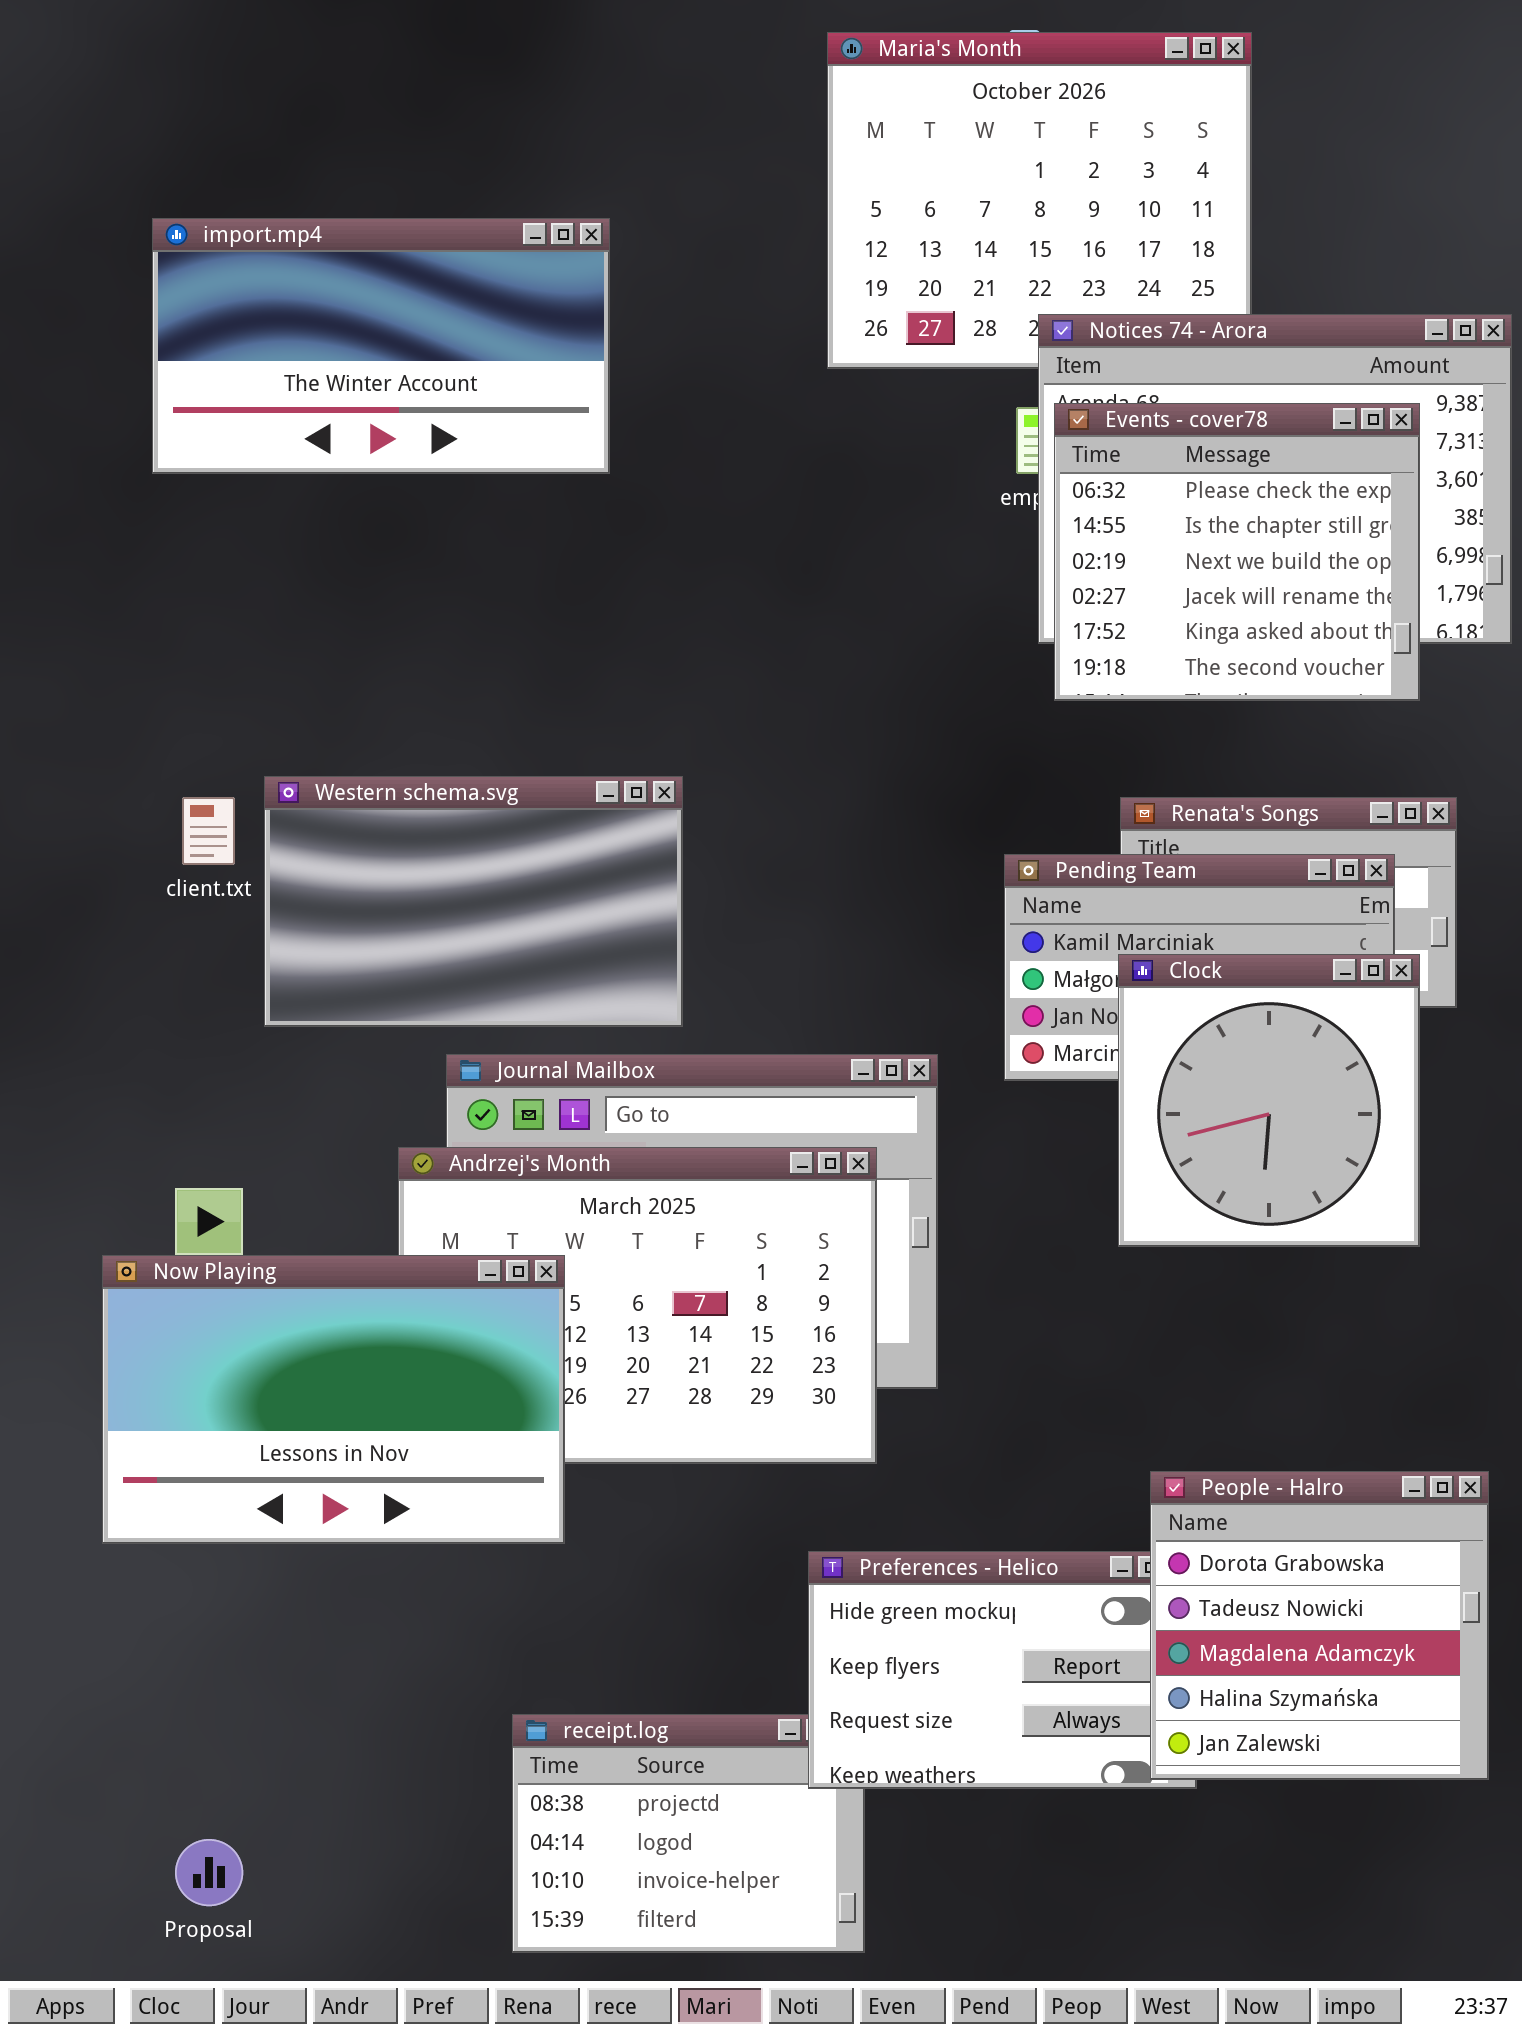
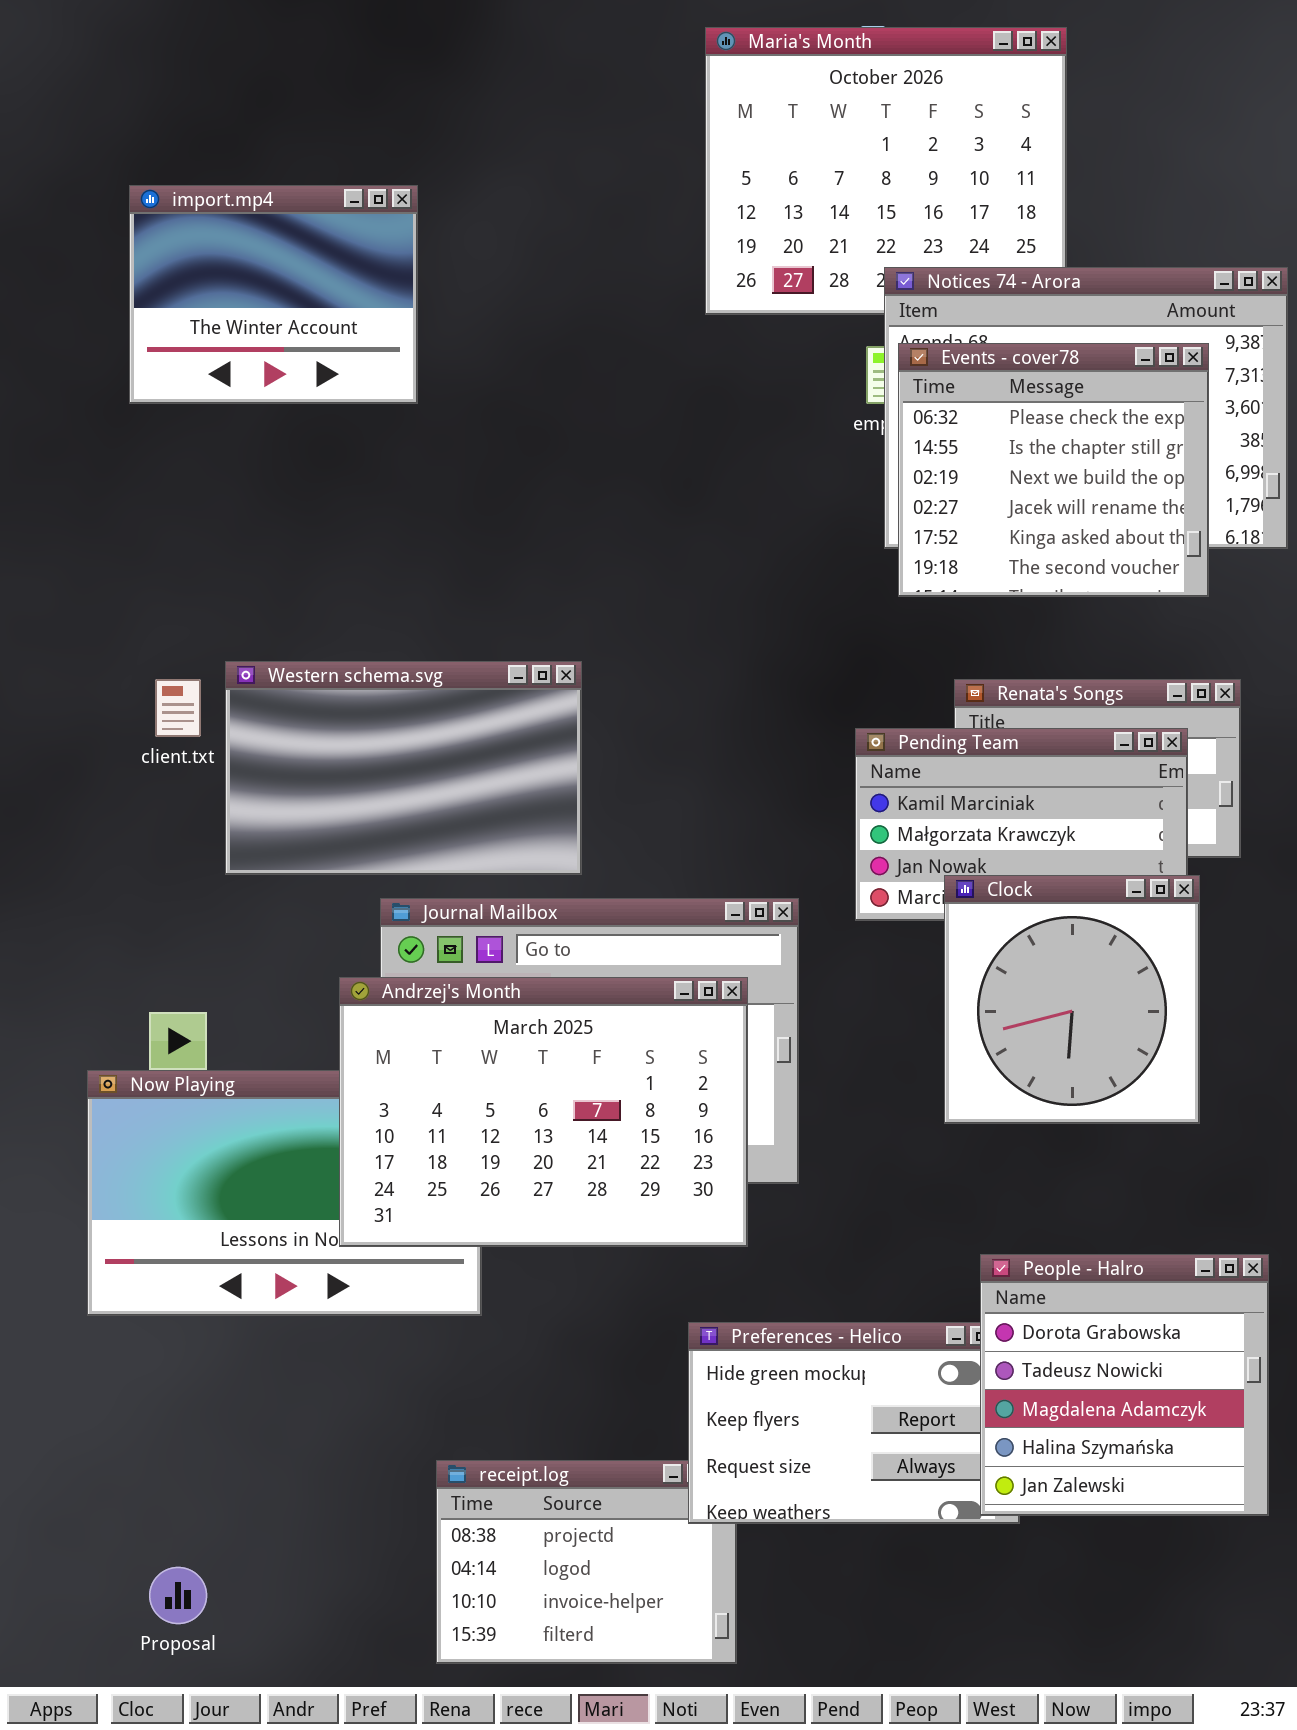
import.mp4: [152,218,610,474] -> [129,185,418,404], resized
Clock: [1118,954,1420,1247] -> [944,875,1200,1124], moved
Andrzej's Month: [398,1147,877,1464] -> [339,977,748,1247], raised

